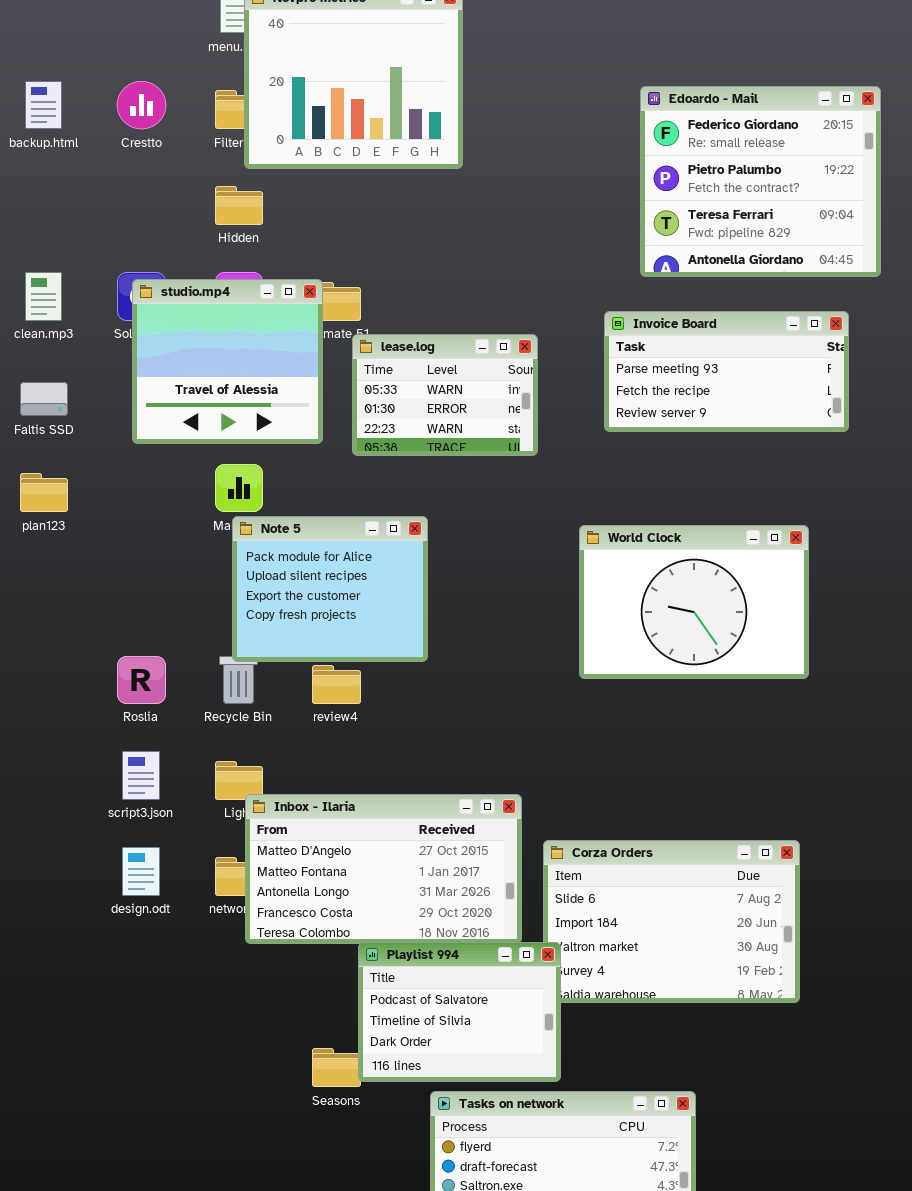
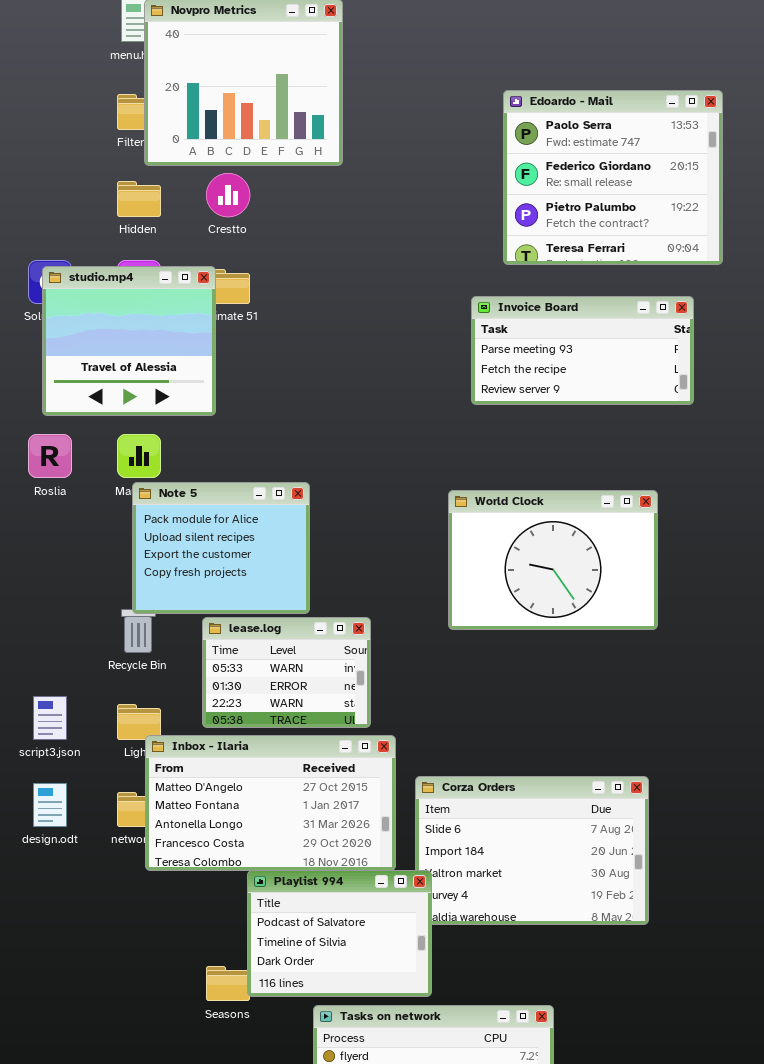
Crestto: [117,81,166,129] -> [206,173,250,217], moved
Edoardo - Mail: [640,86,881,277] -> [503,90,723,265], scrolled up 1 row
lease.log: [352,334,538,456] -> [202,617,371,728], moved
Roslia: [117,656,166,704] -> [28,434,72,478], moved

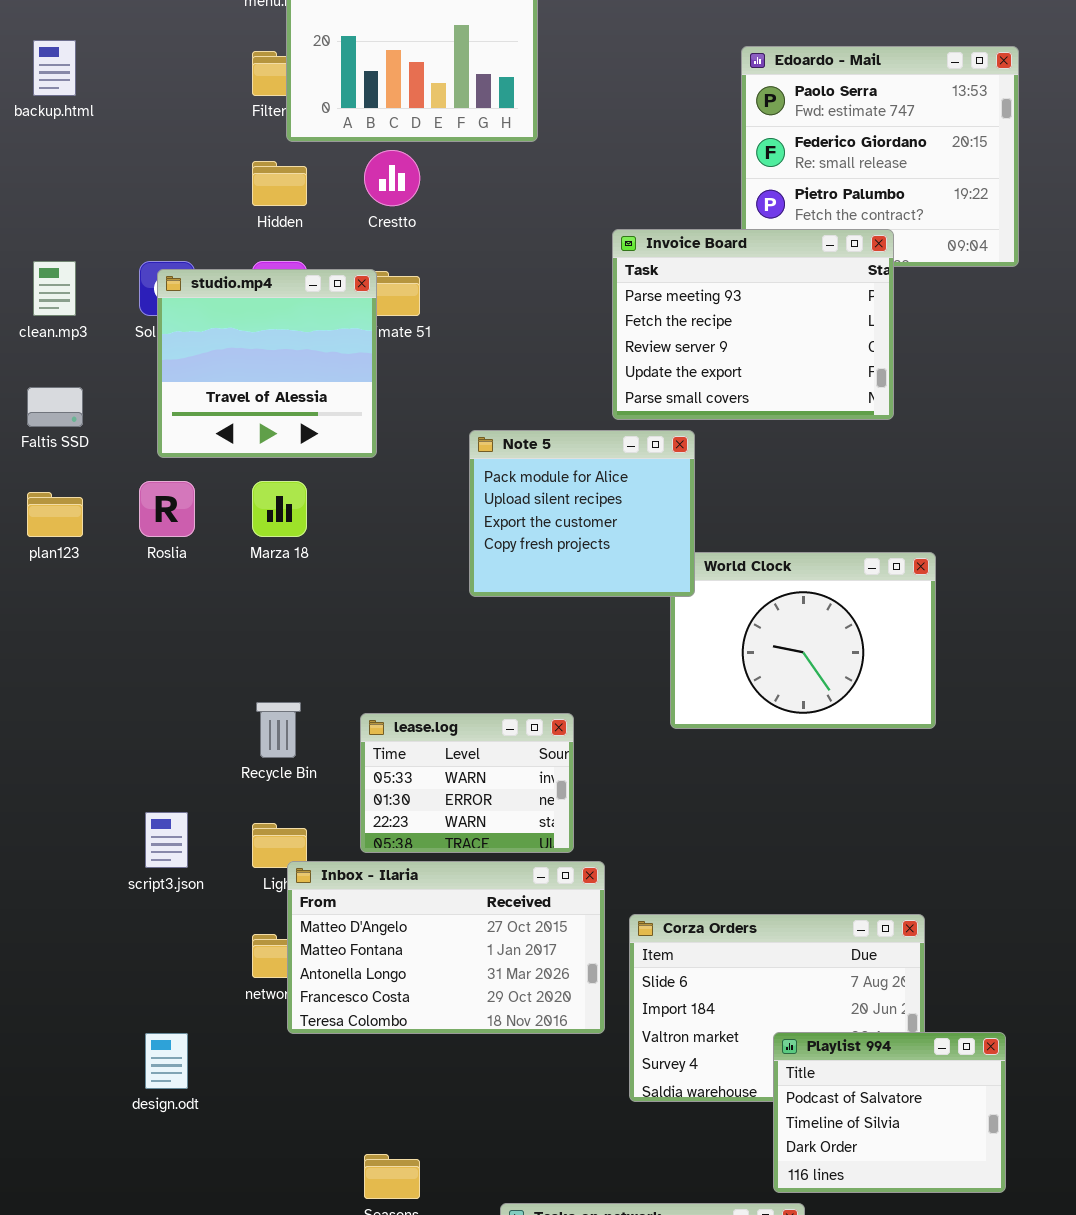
Invoice Board: [471,296,694,405] -> [612,229,894,420], moved, resized
Note 5: [132,482,310,614] -> [469,430,695,597], moved
design.odt: [33,783,67,827] -> [145,1033,188,1089], moved
Playlist 994: [247,870,432,997] -> [773,1032,1006,1193], moved

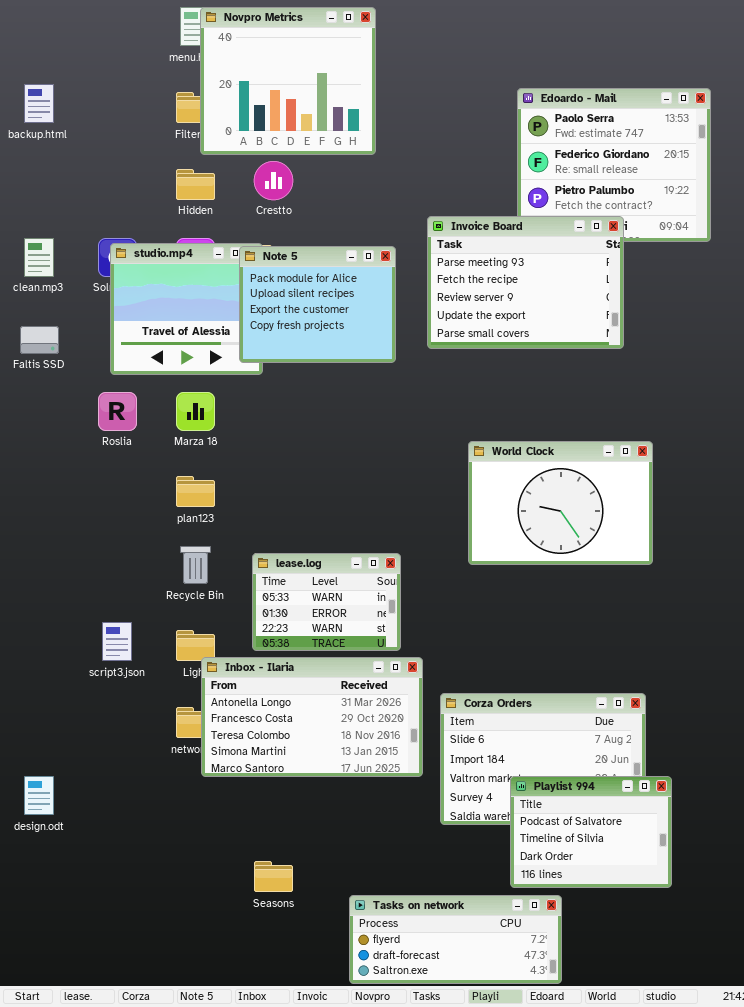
Note 5: [469,430,695,597] -> [239,246,396,363], moved
plan123: [27,492,83,537] -> [176,476,215,507], moved
Inbox - Ilaria: [287,861,605,1034] -> [201,657,423,777], scrolled down 2 rows
Playlist 994: [773,1032,1006,1193] -> [510,776,672,888], moved
design.odt: [145,1033,188,1089] -> [24,776,54,815], moved

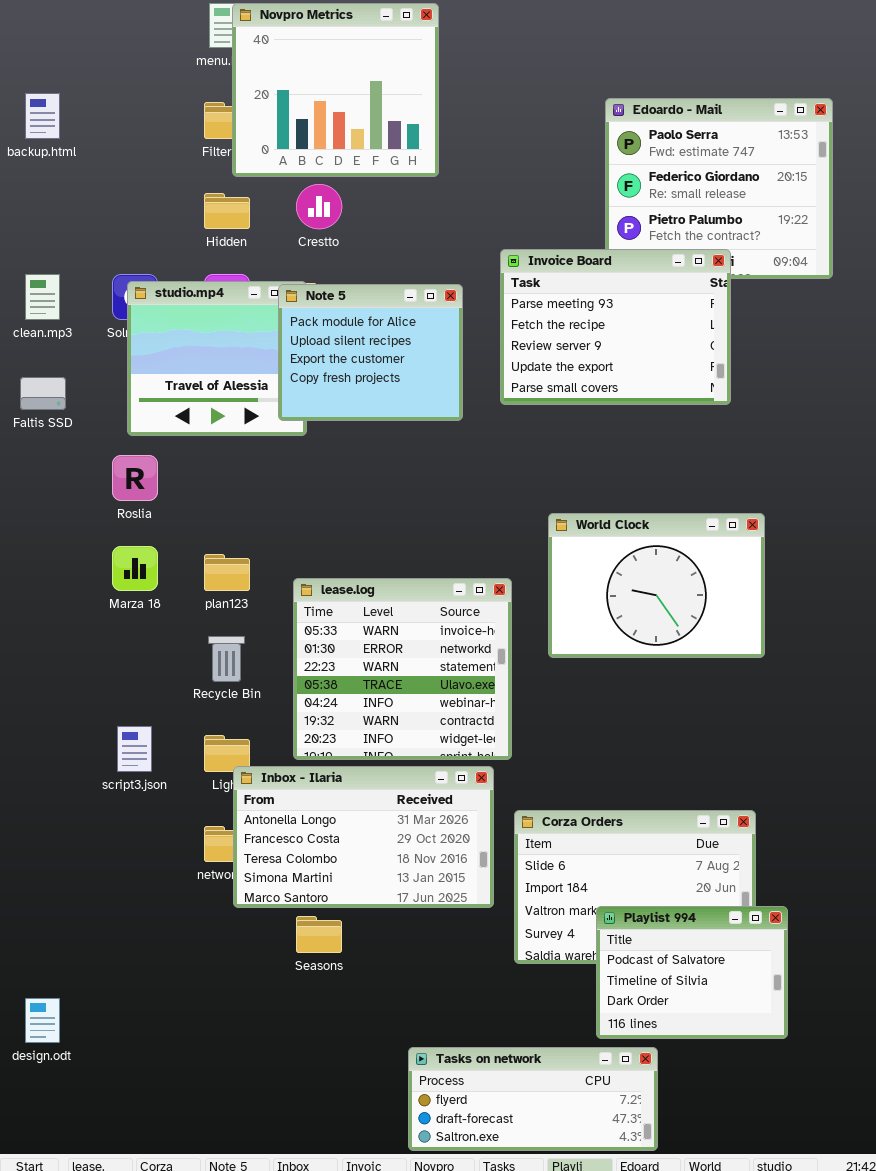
Marza 18: [176,392,215,431] -> [112,546,158,591], moved
lease.log: [252,553,401,651] -> [293,578,512,760], resized
design.odt: [24,776,54,815] -> [25,998,60,1043], moved
Seasons: [254,861,293,892] -> [296,916,342,953], moved

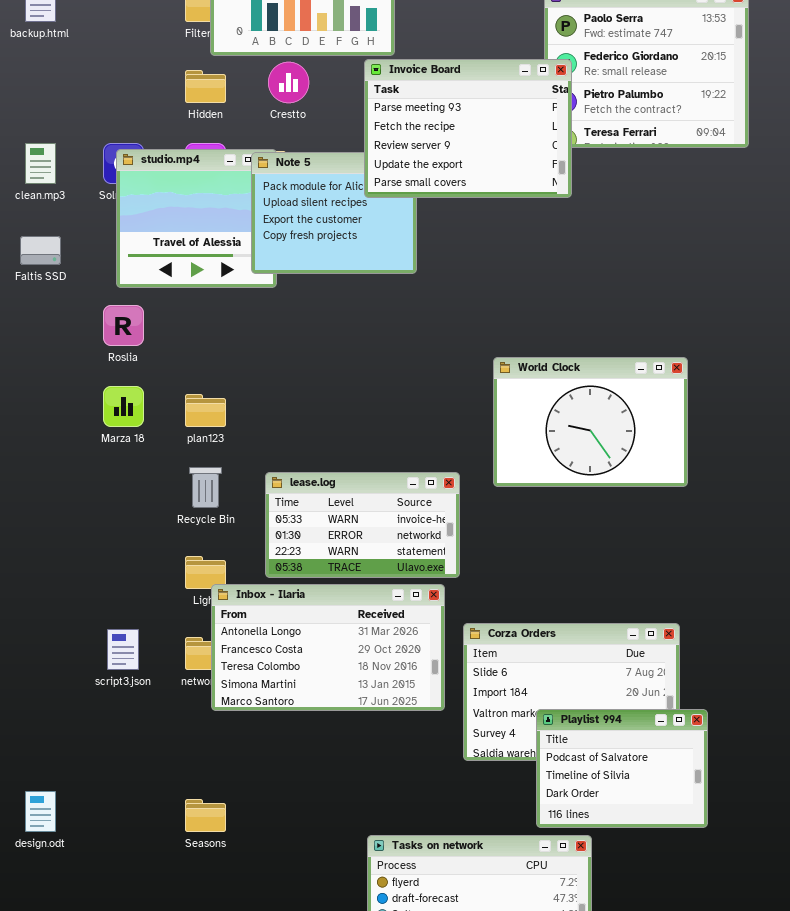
Invoice Board: [500,249,731,405] -> [364,59,572,198], moved
lease.log: [293,578,512,760] -> [265,472,460,578], resized
script3.json: [117,726,152,772] -> [107,629,139,670], moved
Seasons: [296,916,342,953] -> [185,799,226,832], moved

